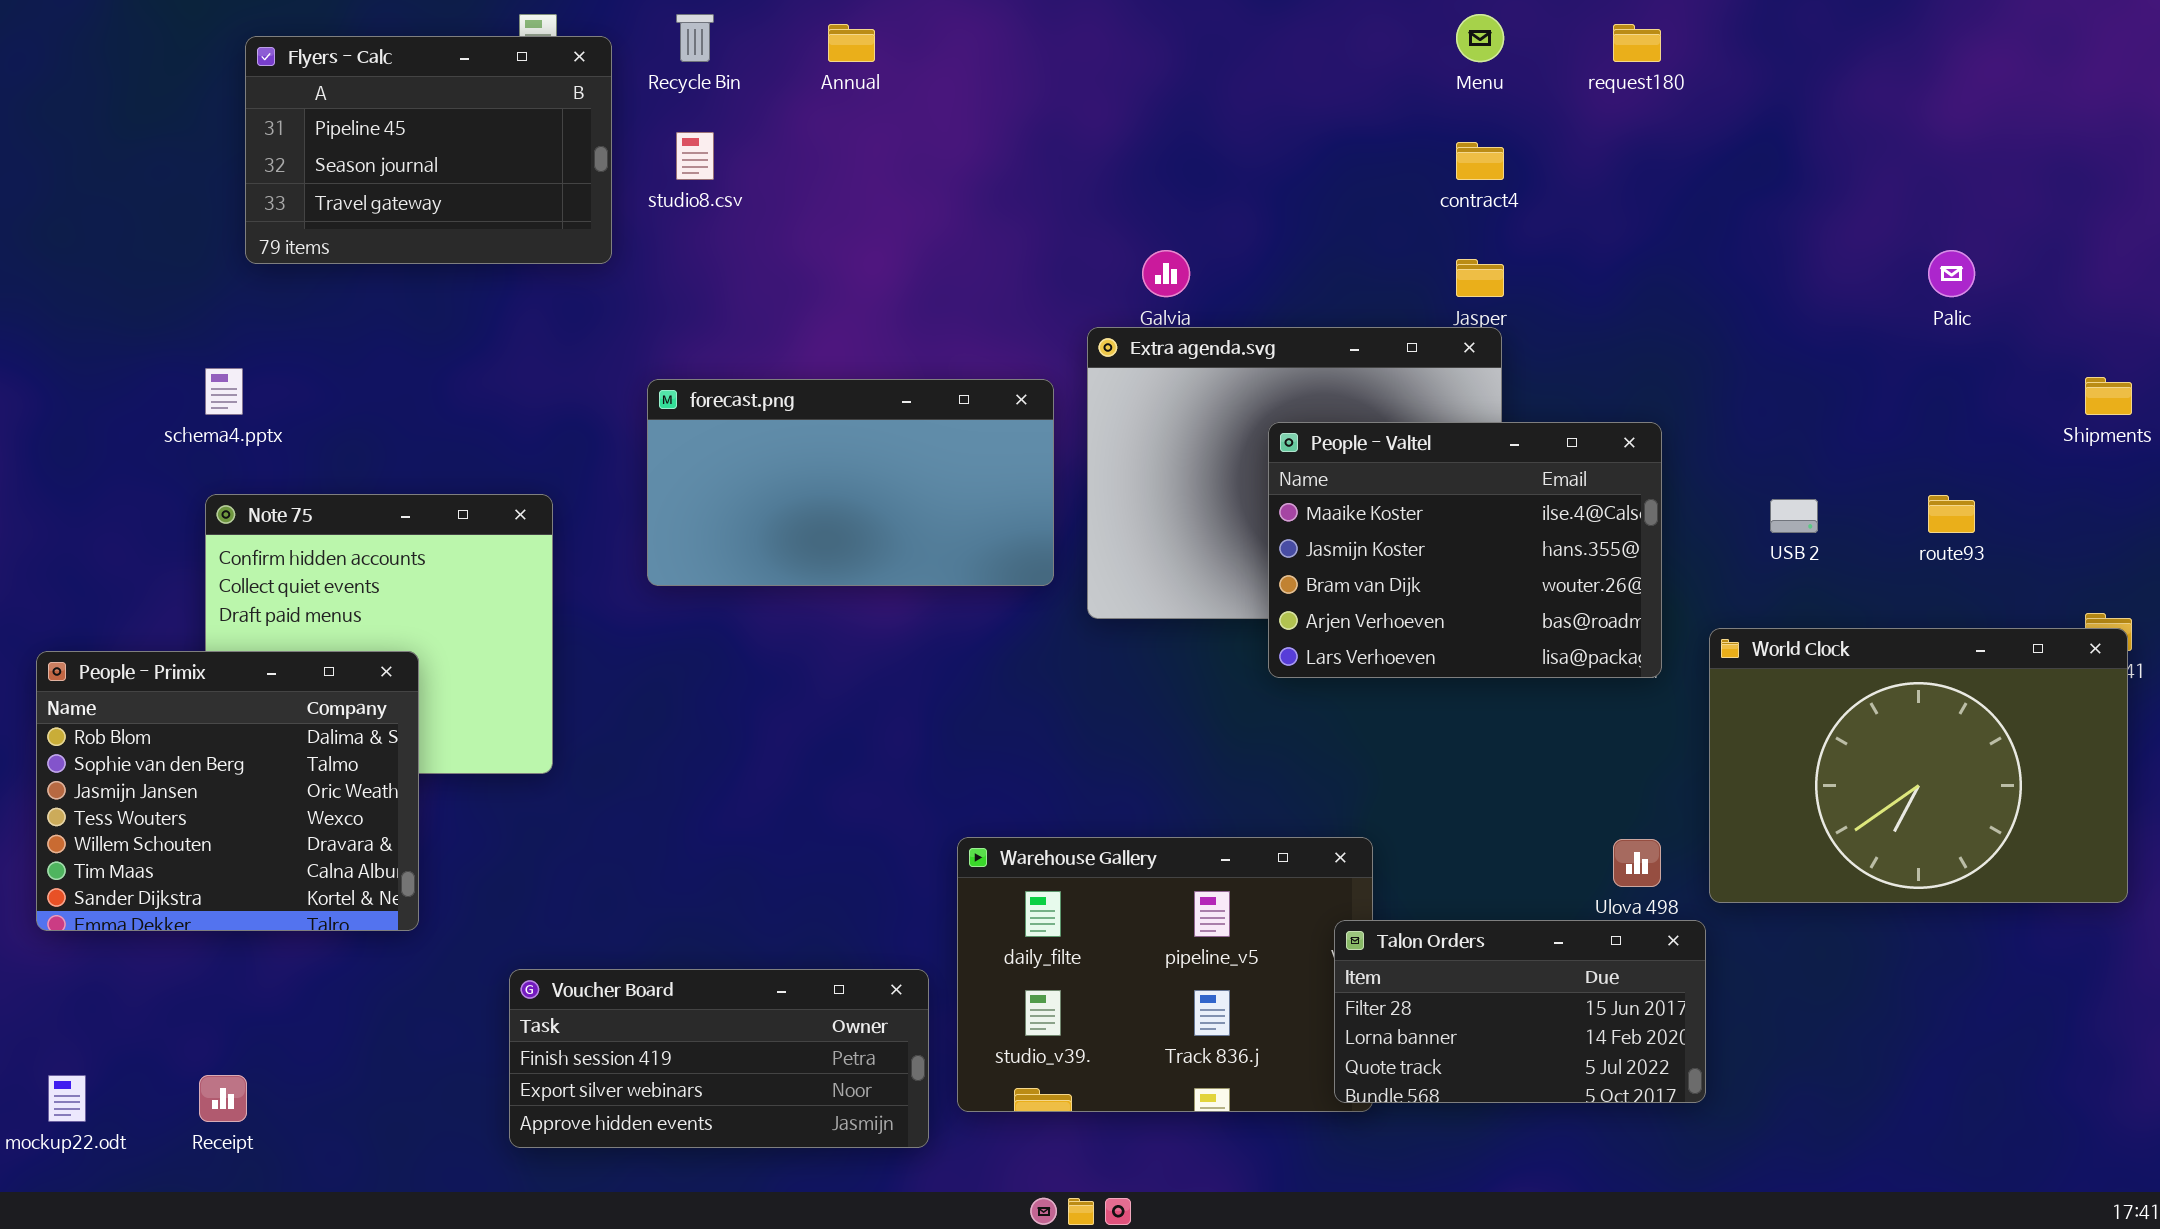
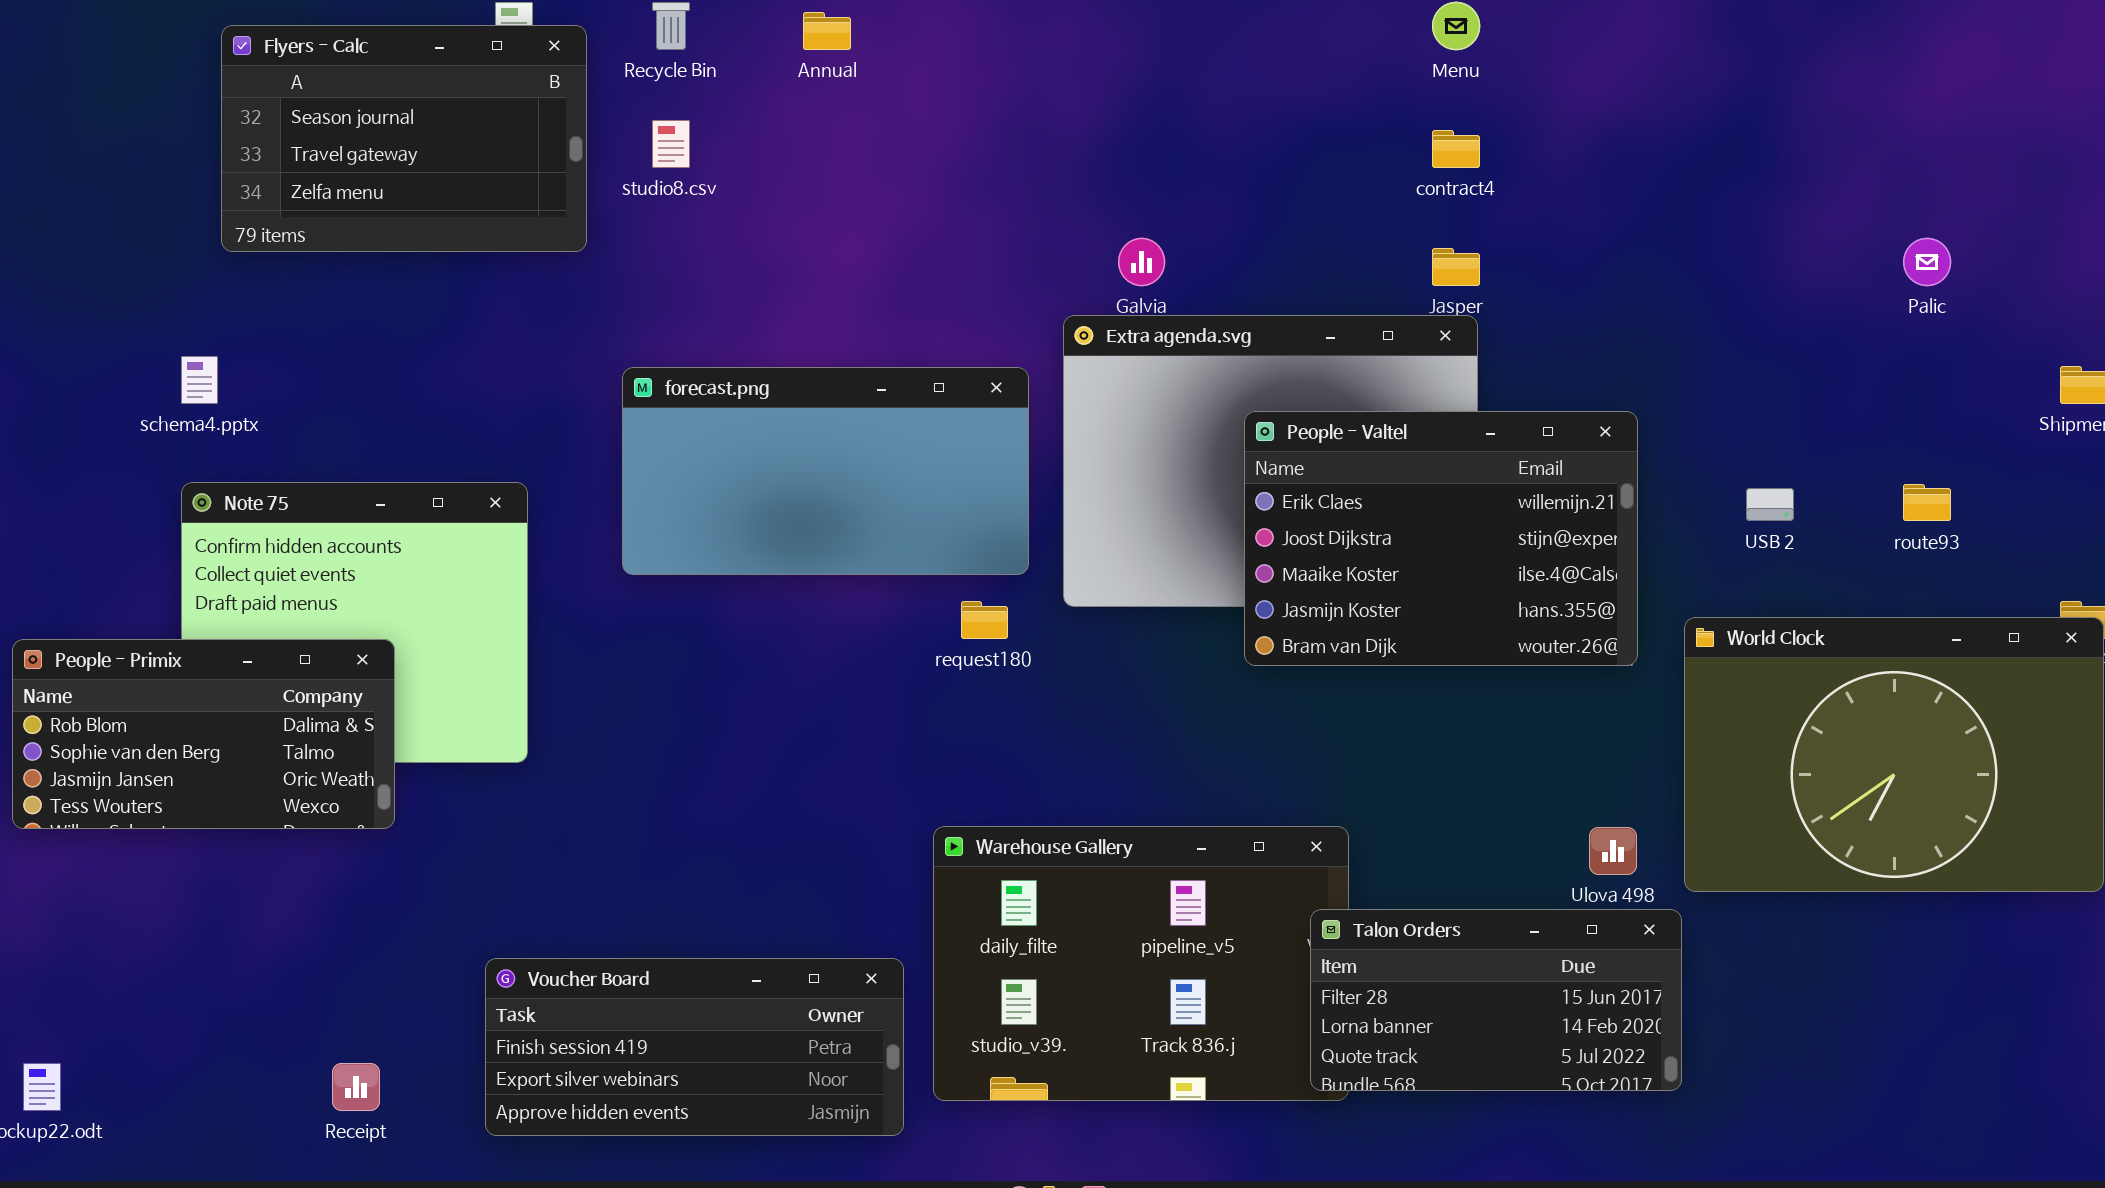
request180: [1613,24,1661,62] -> [961,601,1008,639], moved
Flyers - Calc: [245,36,612,264] -> [221,25,587,252], scrolled down 1 row
People - Valtel: [1268,422,1662,678] -> [1244,411,1638,666], scrolled up 2 rows
People - Primix: [36,651,419,931] -> [12,639,395,829], resized
Receipt: [199,1075,247,1122] -> [332,1063,380,1111], moved

